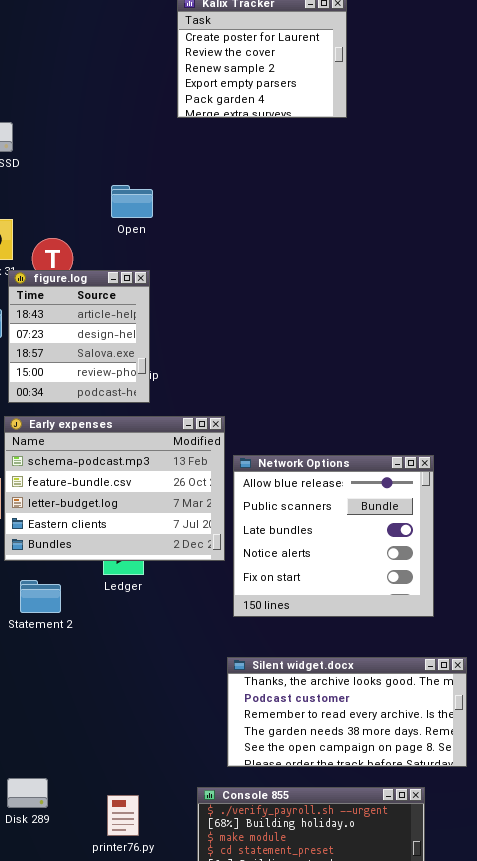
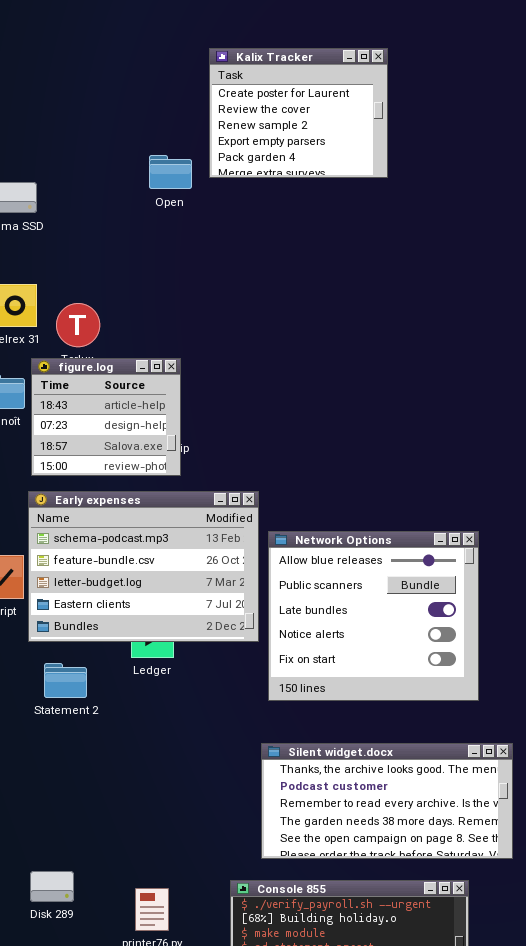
Open: [111,185,153,218] -> [149,155,192,189], moved
figure.log: [8,270,150,403] -> [31,358,181,476], resized

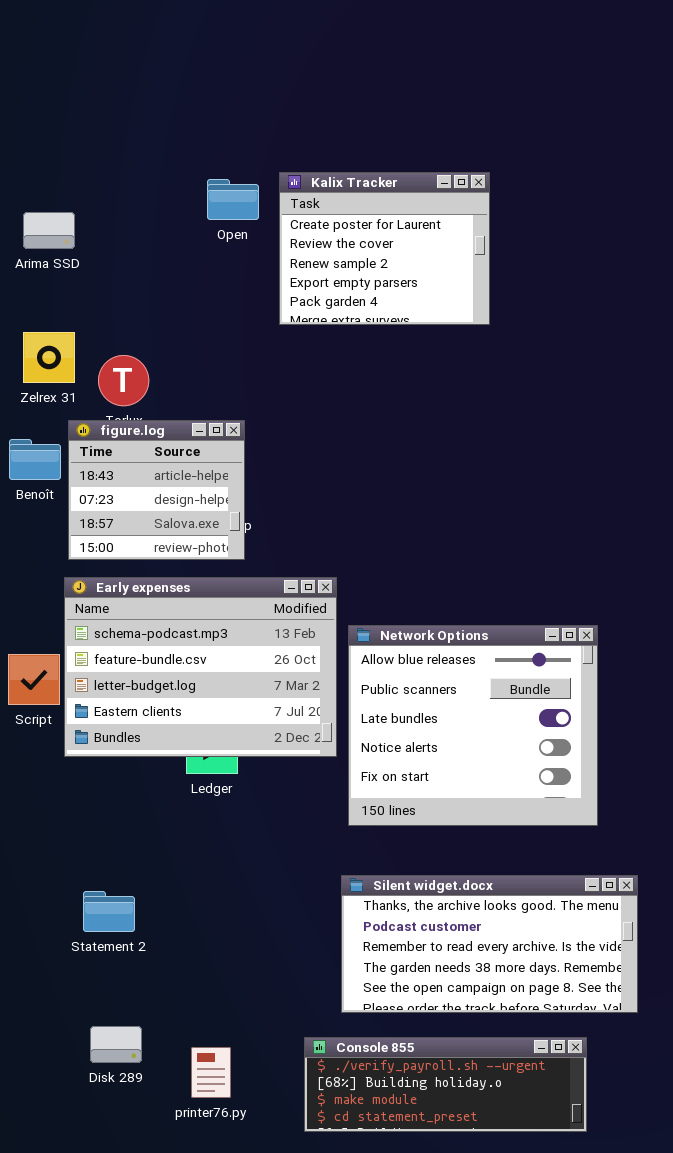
Kalix Tracker: [209,48,388,178] -> [279,172,490,325], moved
Statement 2: [44,663,87,698] -> [83,891,135,932], moved
Disk 289: [30,871,74,902] -> [90,1026,142,1063], moved

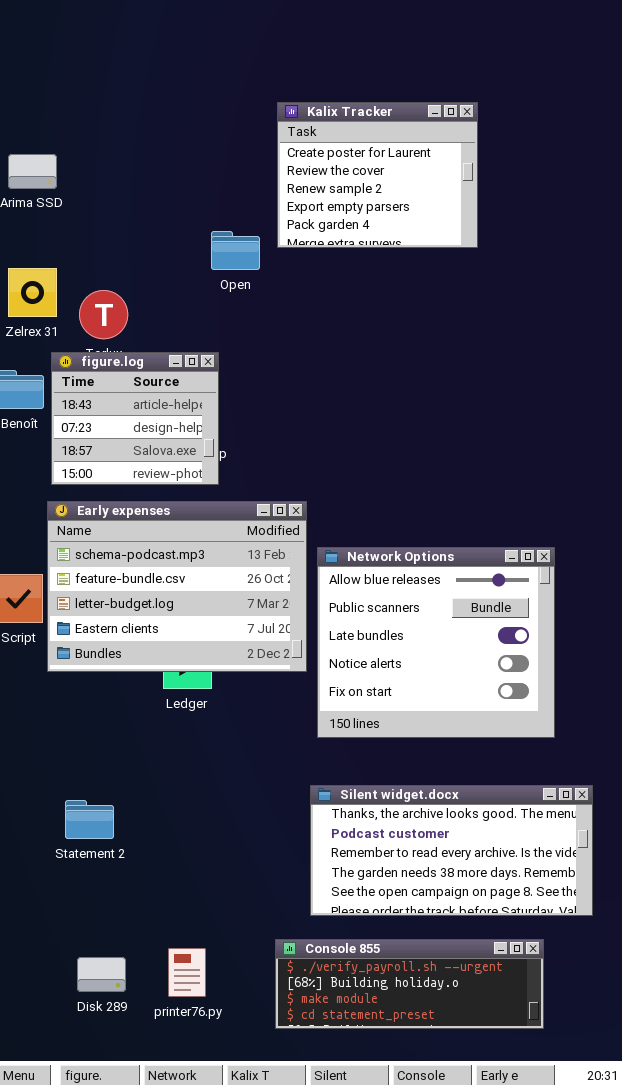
Kalix Tracker: [279,172,490,325] -> [277,102,478,248], moved
Open: [207,179,259,220] -> [211,231,260,270], moved
Disk 289: [90,1026,142,1063] -> [77,957,126,992], moved

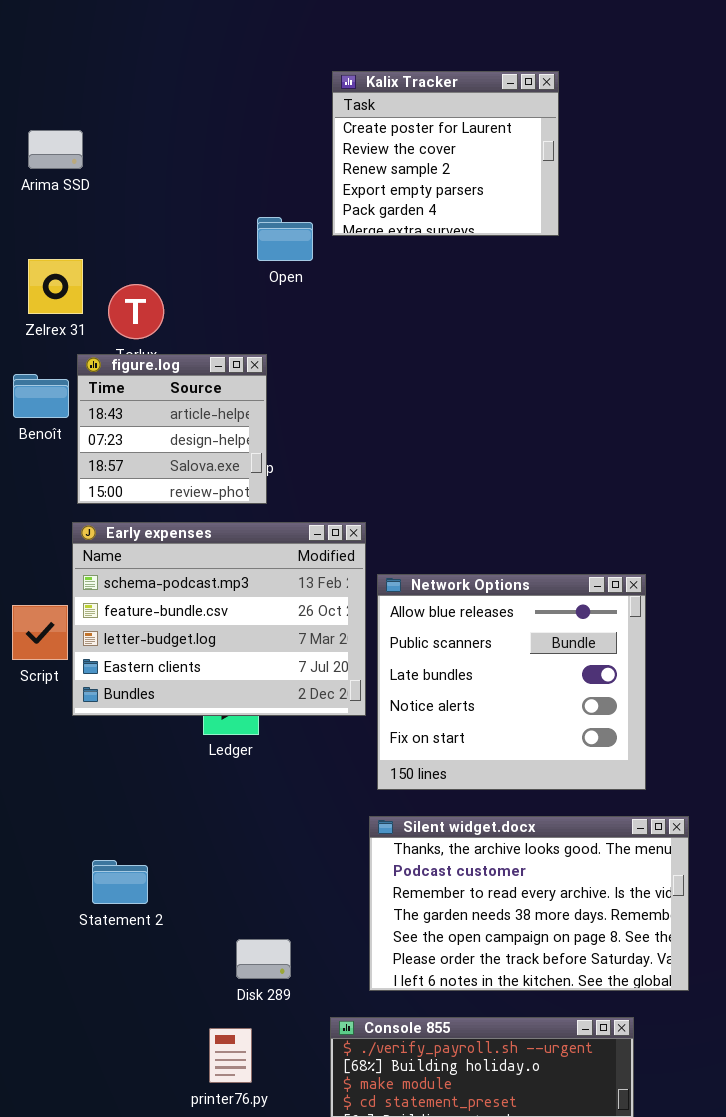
Silent widget.docx: [310,785,593,916] -> [369,816,689,991], resized
Disk 289: [77,957,126,992] -> [236,939,291,979], moved

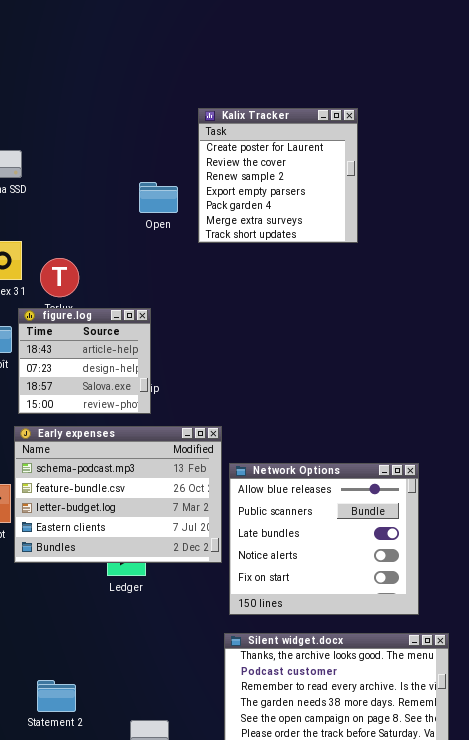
Kalix Tracker: [332,71,559,236] -> [198,108,358,243], resized
Open: [257,217,313,261] -> [139,182,178,213], moved
Statement 2: [92,860,148,904] -> [37,680,76,712], moved

